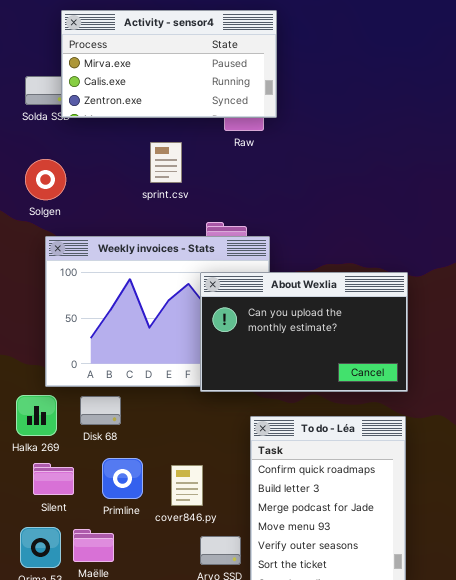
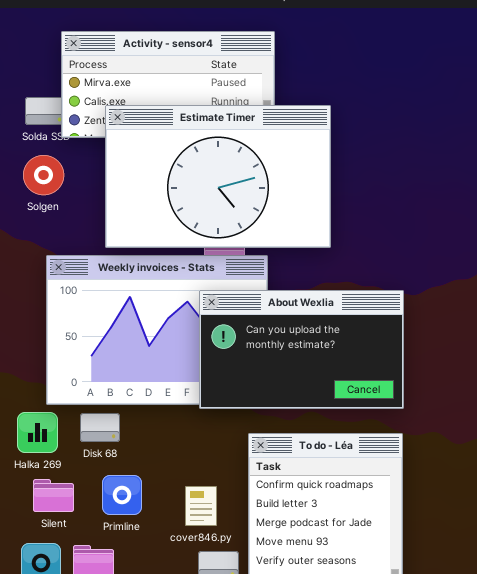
Estimate Timer: none -> [105,105,331,248], opened
Solgen: [25,159,66,200] -> [23,155,64,195], moved
cover846.py: [171,465,203,506] -> [185,486,217,526], moved

